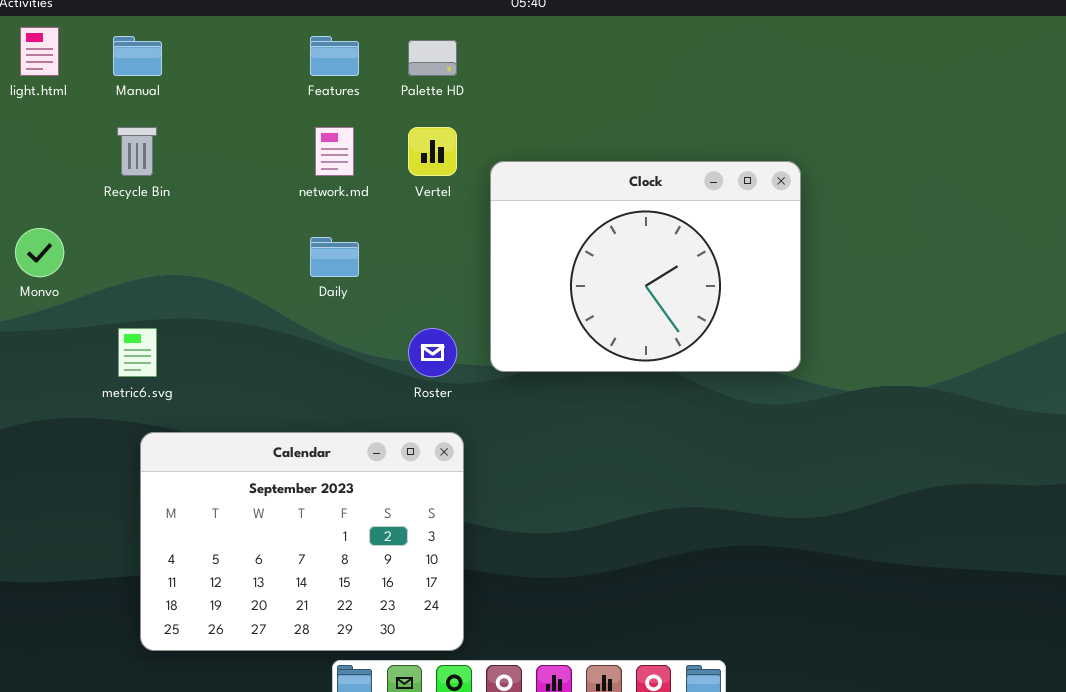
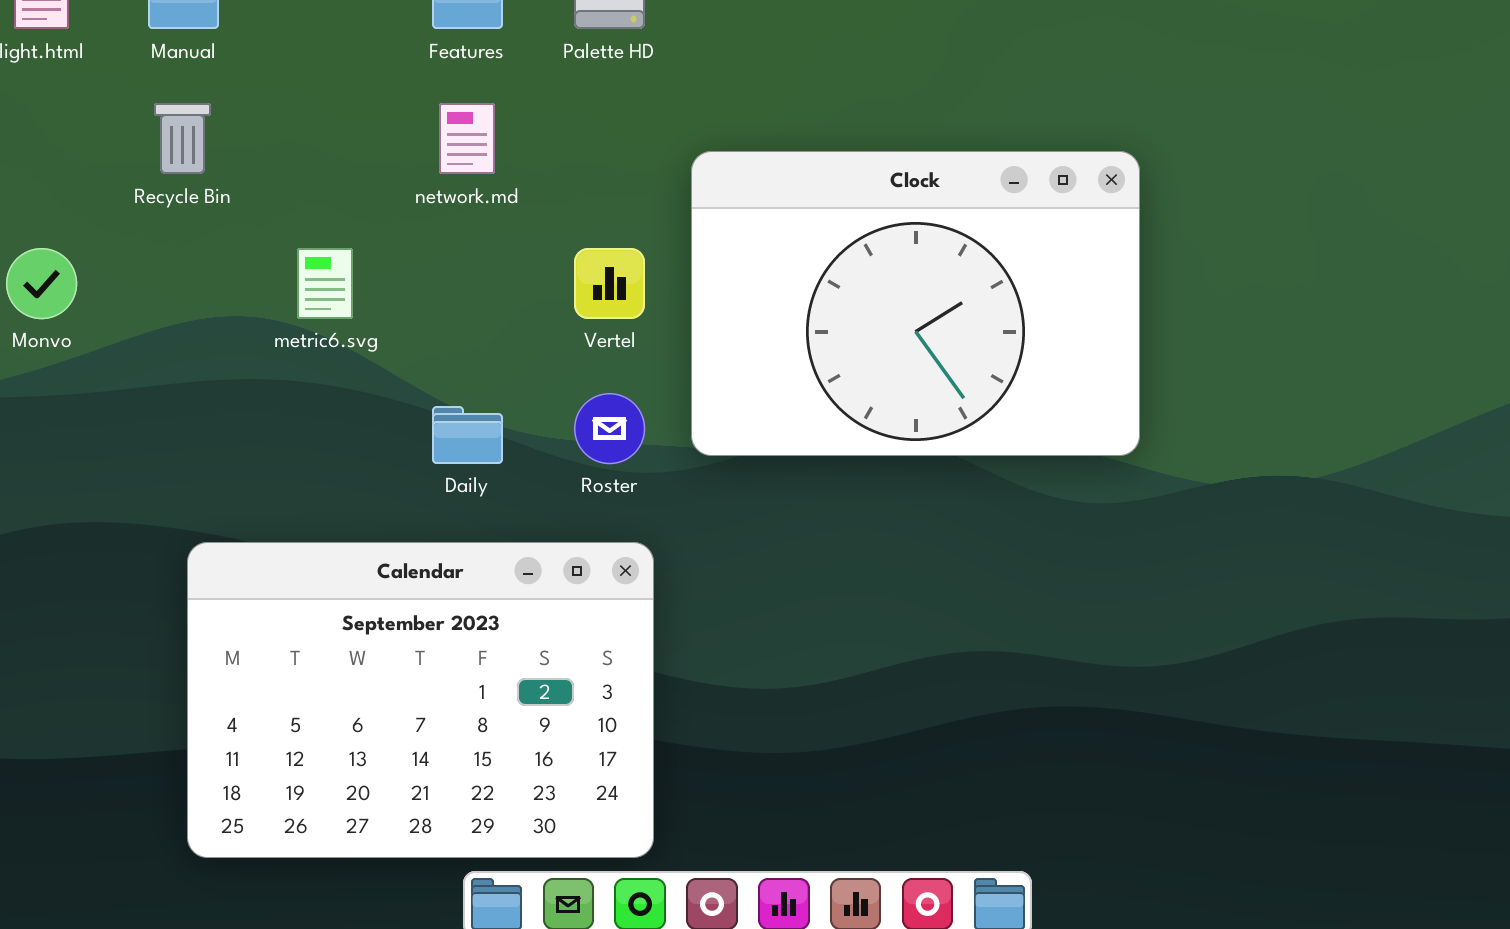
Vertel: [408,127,457,176] -> [574,248,645,319], moved
Daily: [310,237,359,277] -> [432,406,503,464], moved
metric6.svg: [118,328,157,377] -> [297,248,353,319], moved

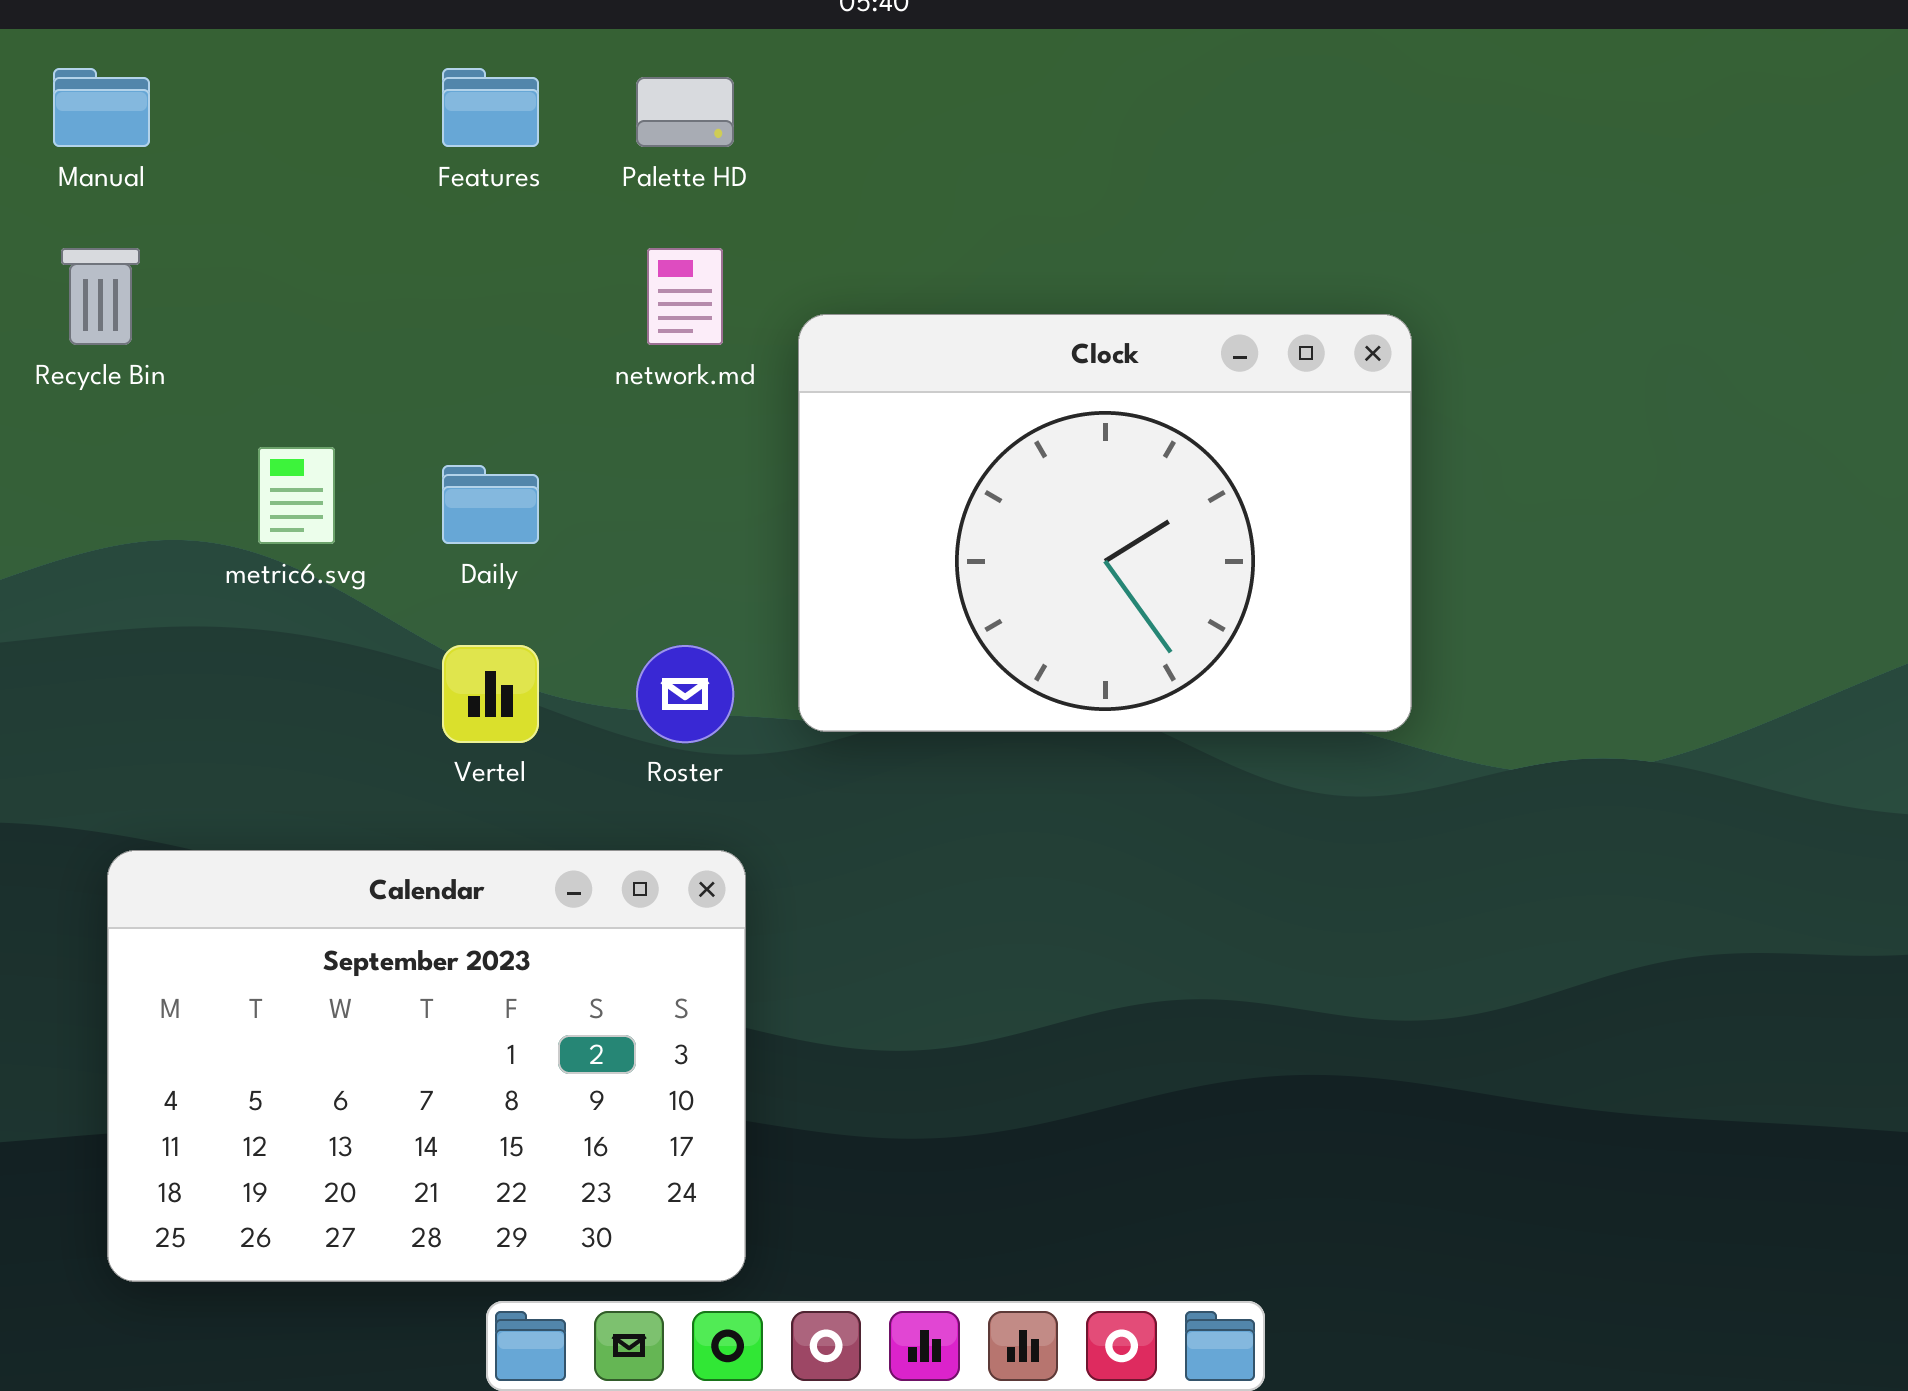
network.md: [439,103,495,174] -> [647,248,723,345], moved
Vertel: [574,248,645,319] -> [442,645,539,743], moved
Daily: [432,406,503,464] -> [442,465,539,544], moved

